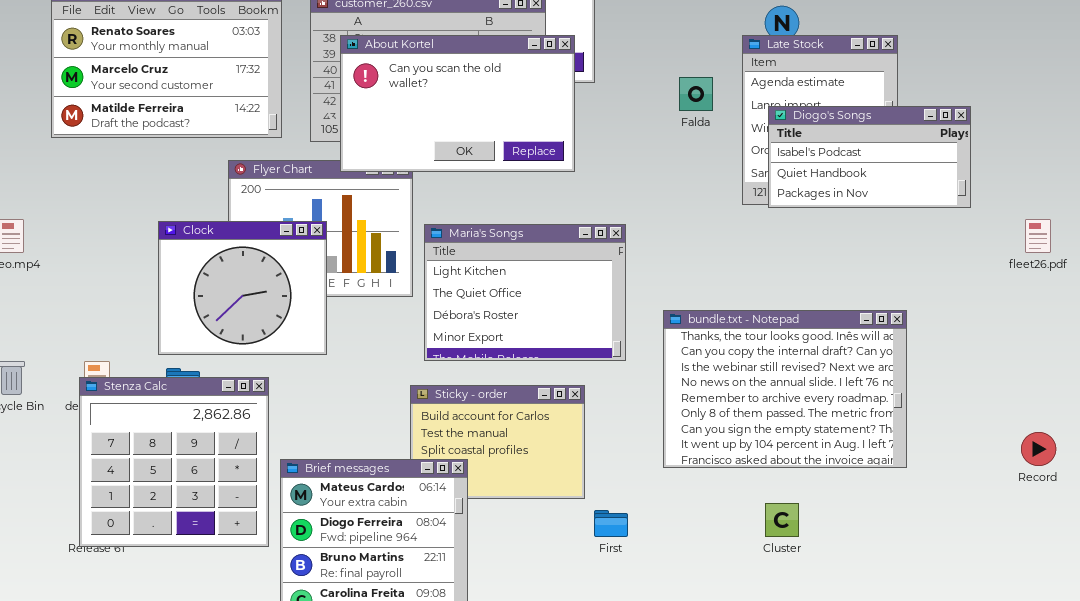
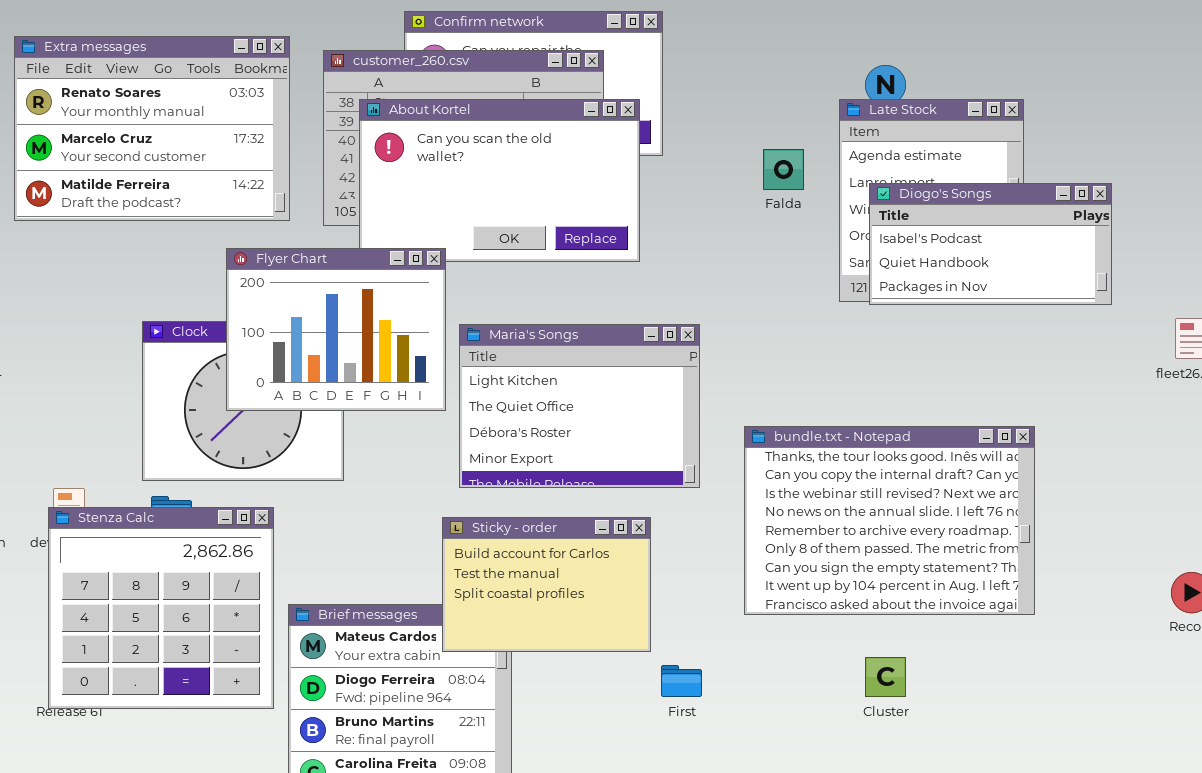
Flyer Chart: [228,160,413,297] -> [226,248,446,411], raised
Sticky - order: [410,385,585,499] -> [442,517,651,652], raised

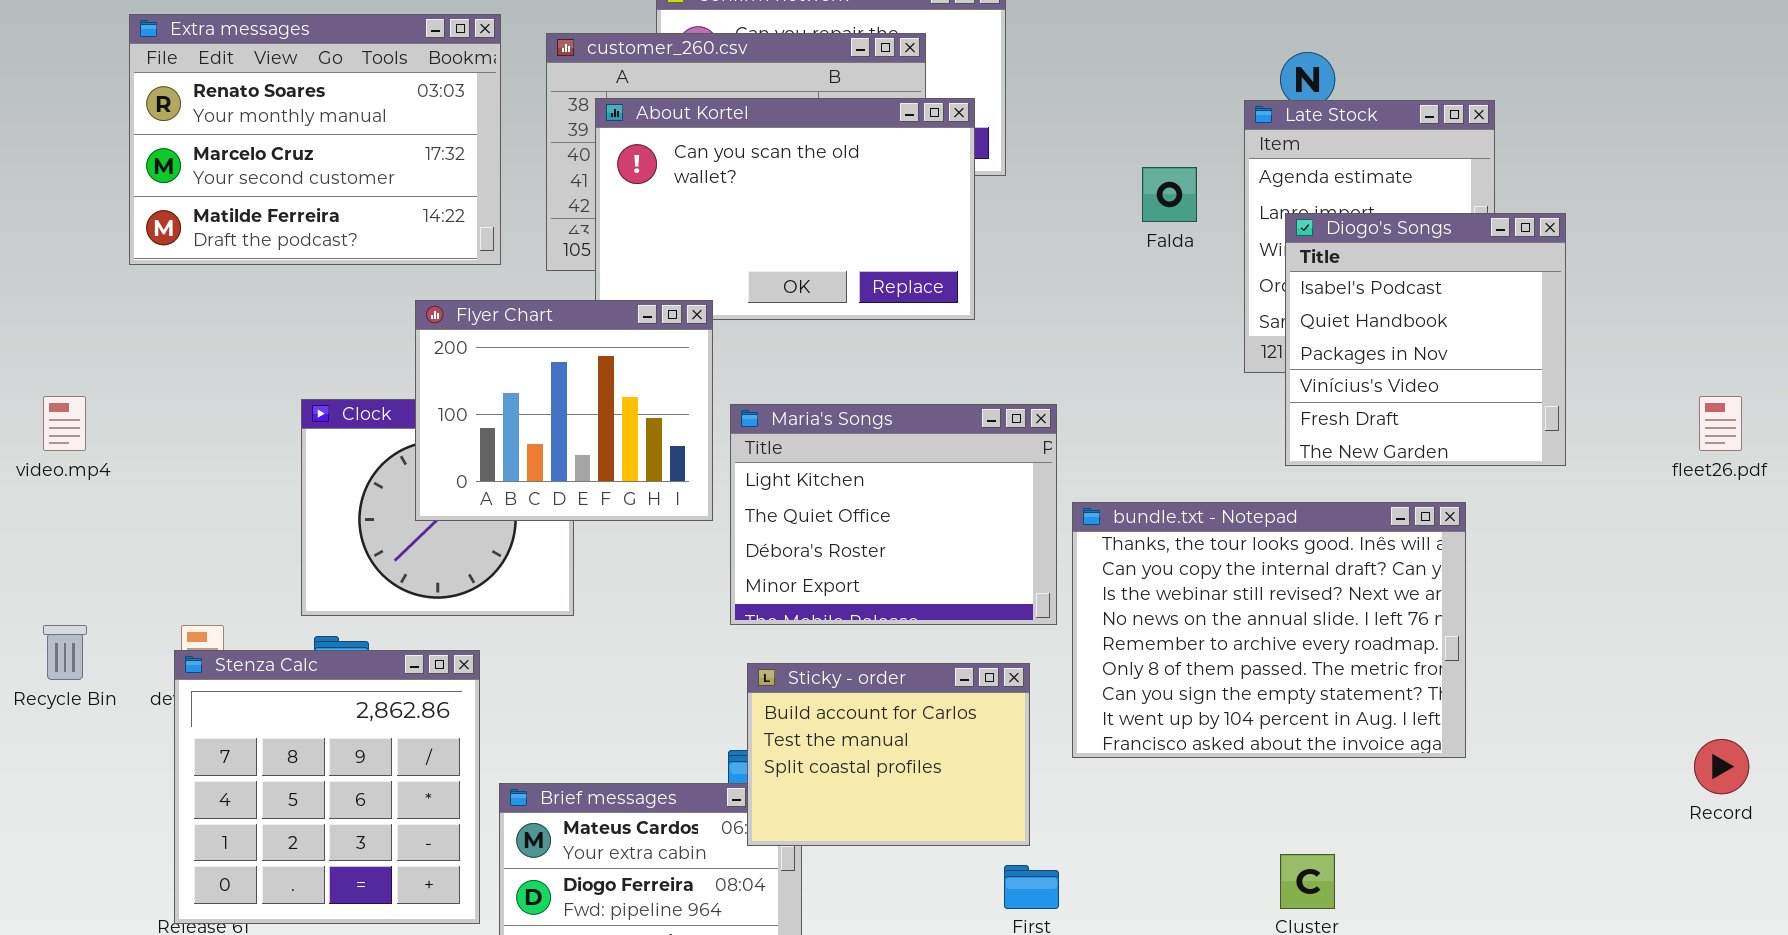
Diogo's Songs: [869,183,1112,305] -> [1285,213,1566,466], resized
bundle.txt - Notepad: [744,426,1035,615] -> [1072,502,1466,758], moved
Sticky - order: [442,517,651,652] -> [747,663,1030,846], moved

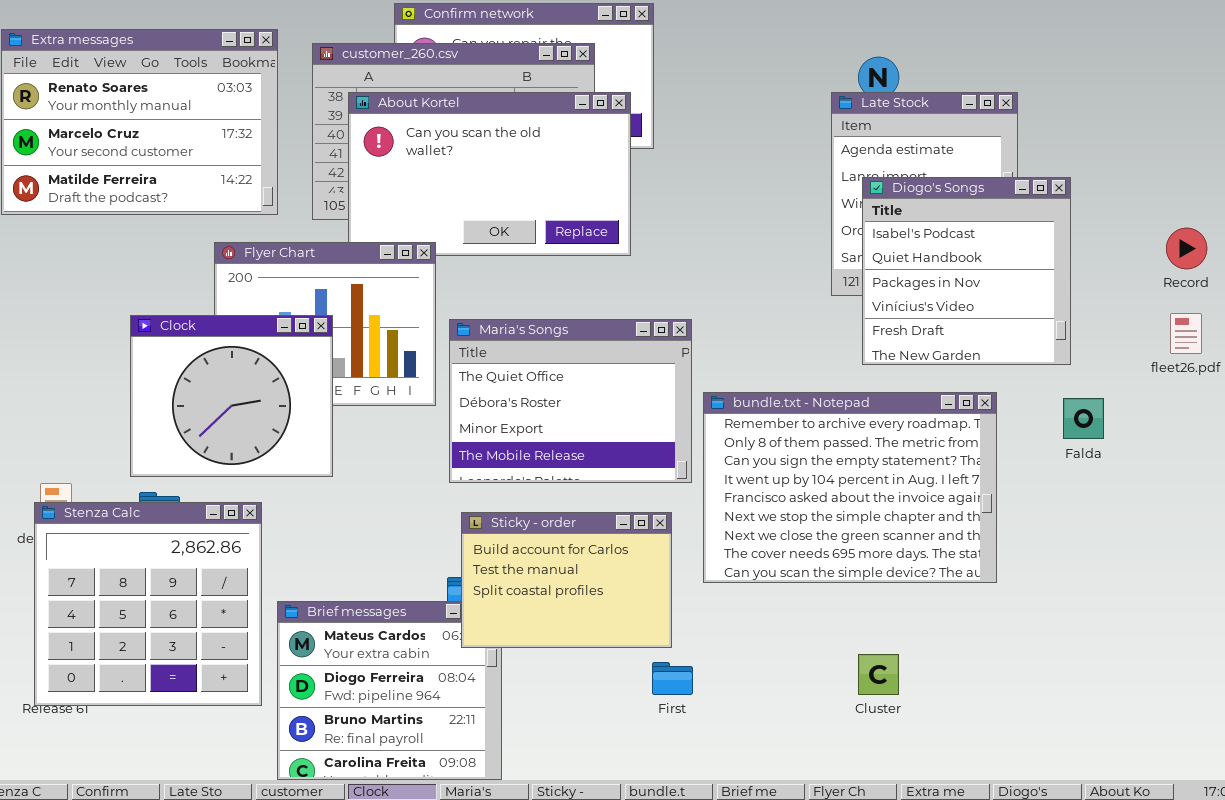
Falda: [1142,167,1197,222] -> [1063,398,1104,439], moved
Clock: [301,399,574,616] -> [130,315,333,477], raised
Maria's Songs: [730,404,1057,625] -> [449,319,692,483], scrolled down 1 row
bundle.txt - Notepad: [1072,502,1466,758] -> [703,392,997,583], scrolled down 4 rows
Record: [1694,739,1749,794] -> [1166,228,1207,269], moved

